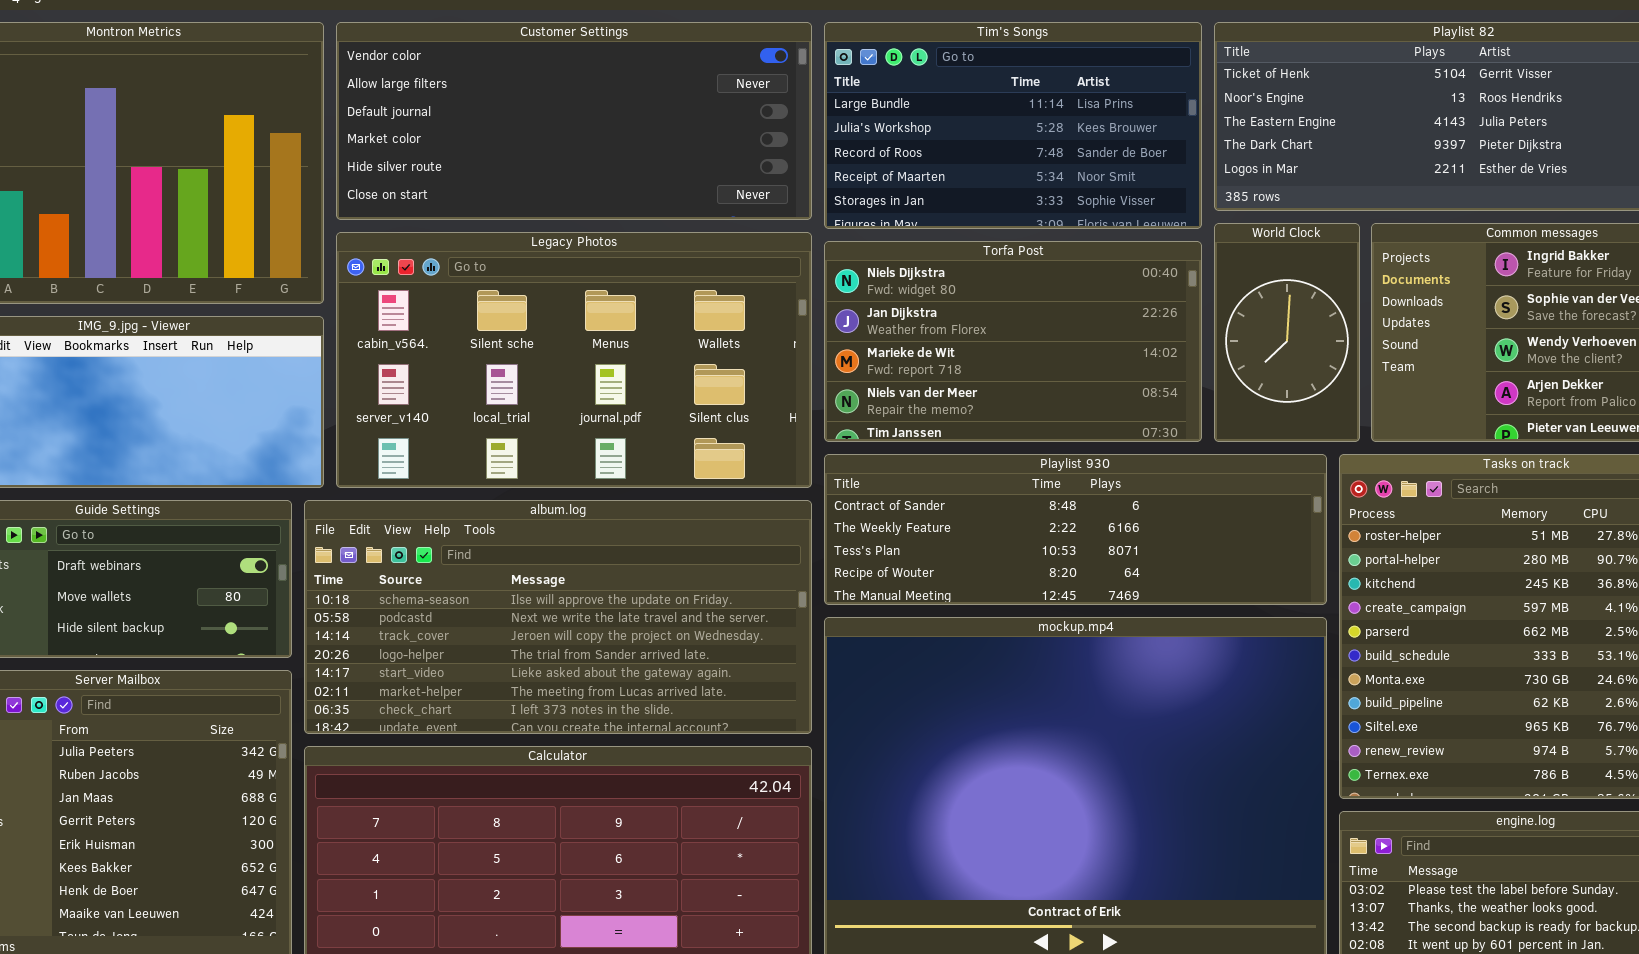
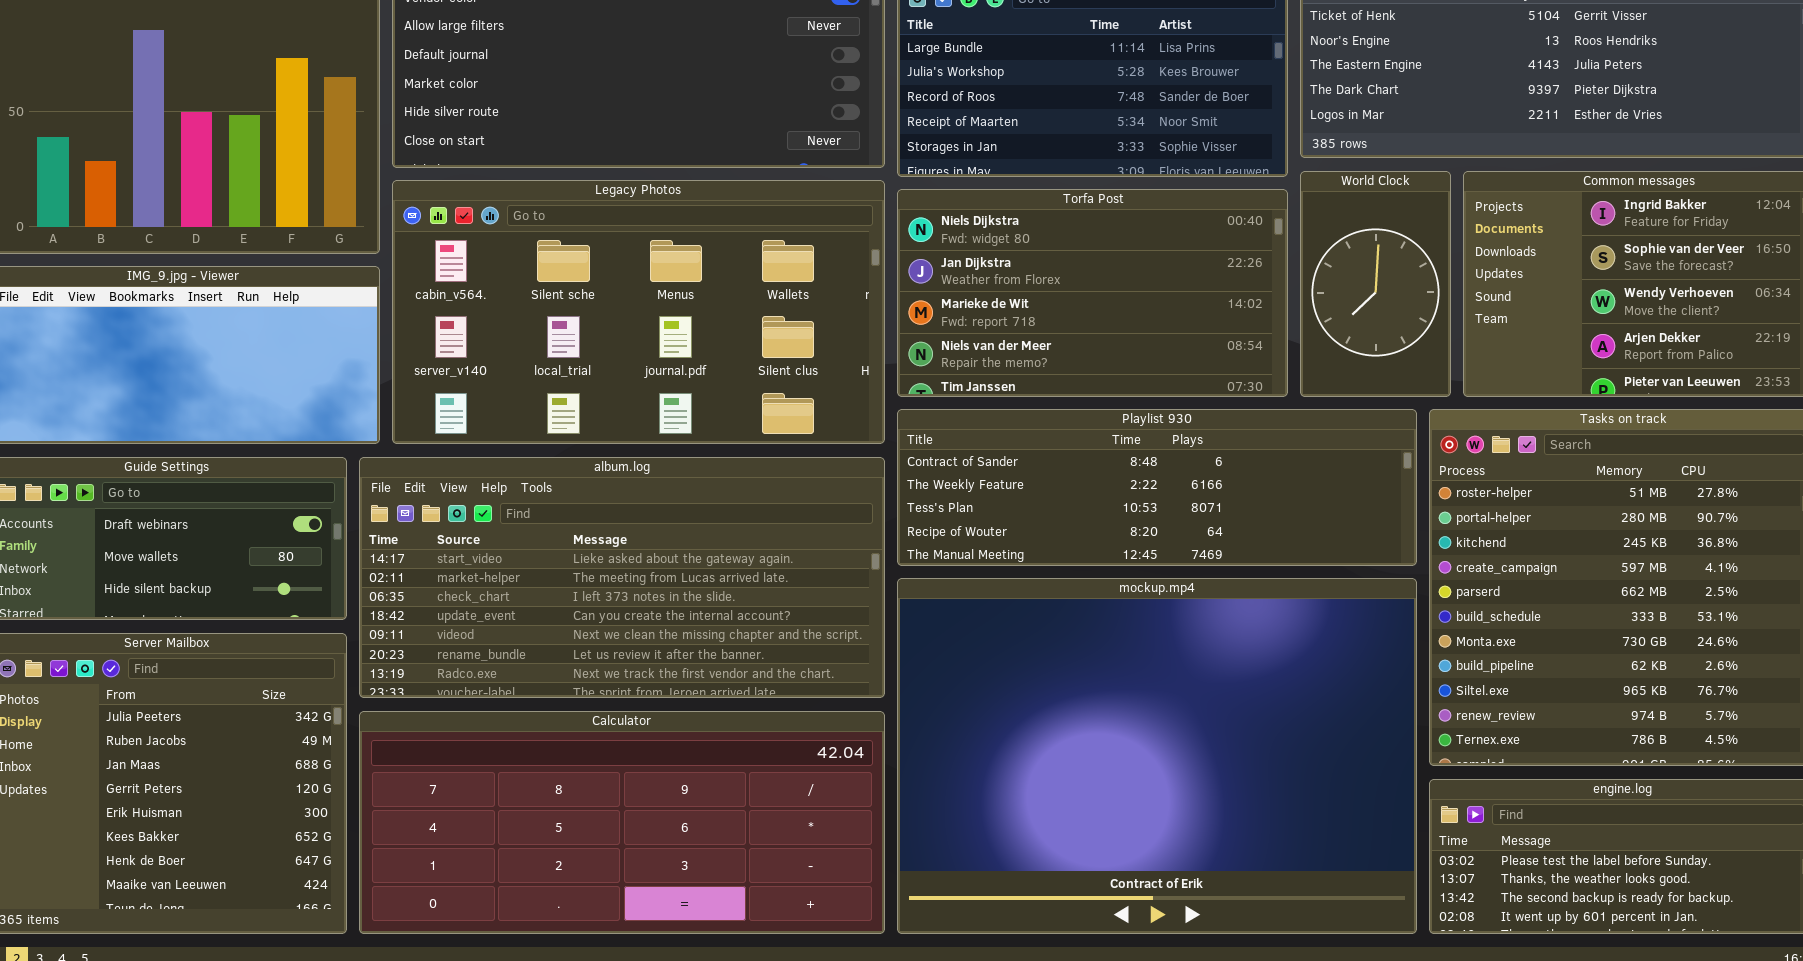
album.log: [304,500,812,734] -> [359,457,885,698], scrolled down 4 rows

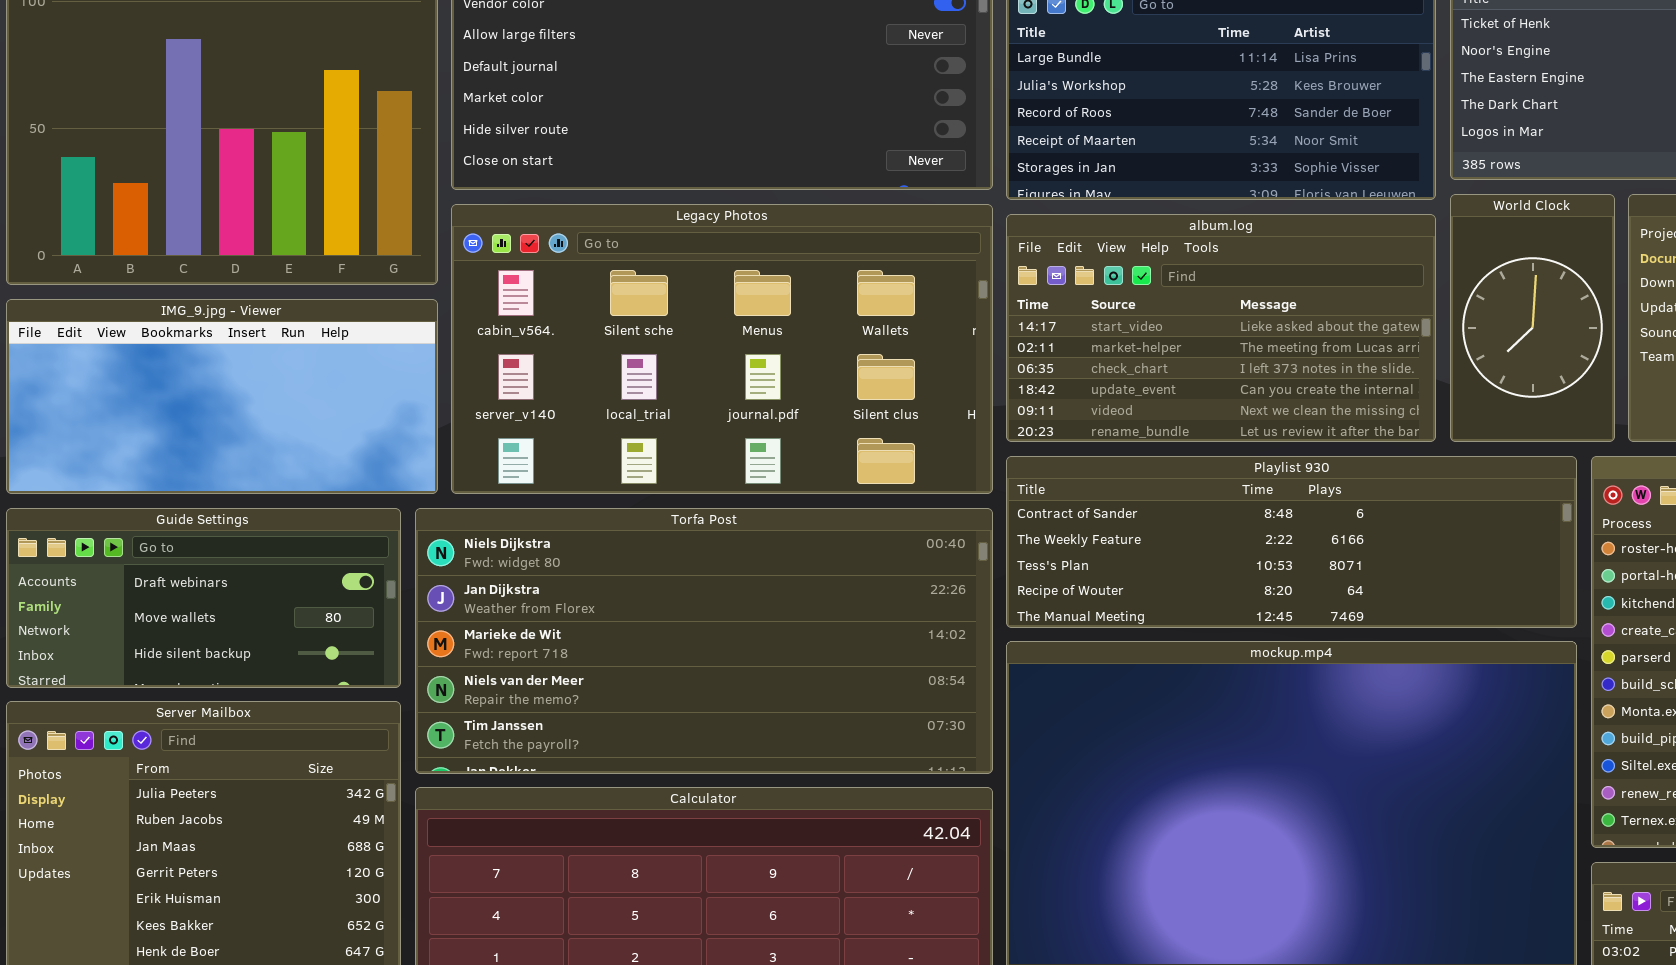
Torfa Post: [897,189,1288,397] -> [415,508,993,774], moved, resized
album.log: [359,457,885,698] -> [1006,214,1436,442], moved, resized

